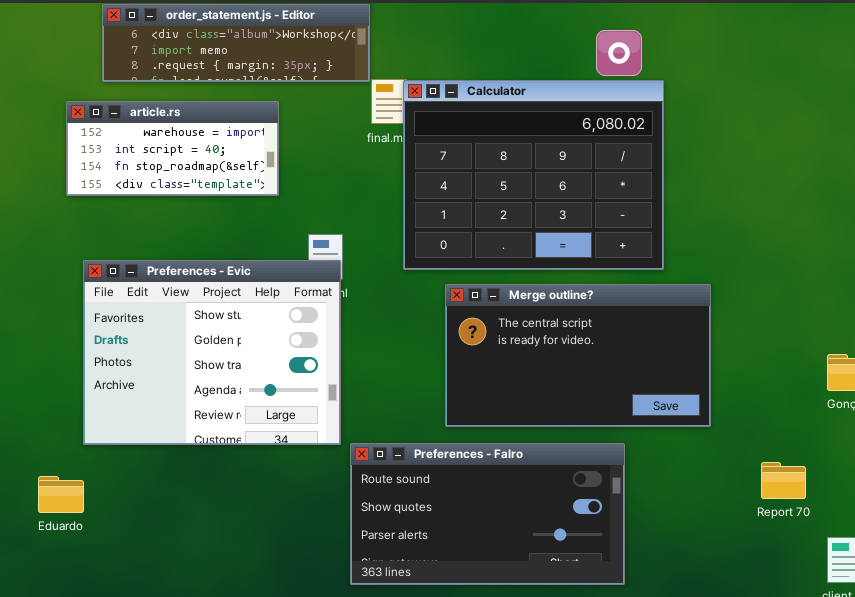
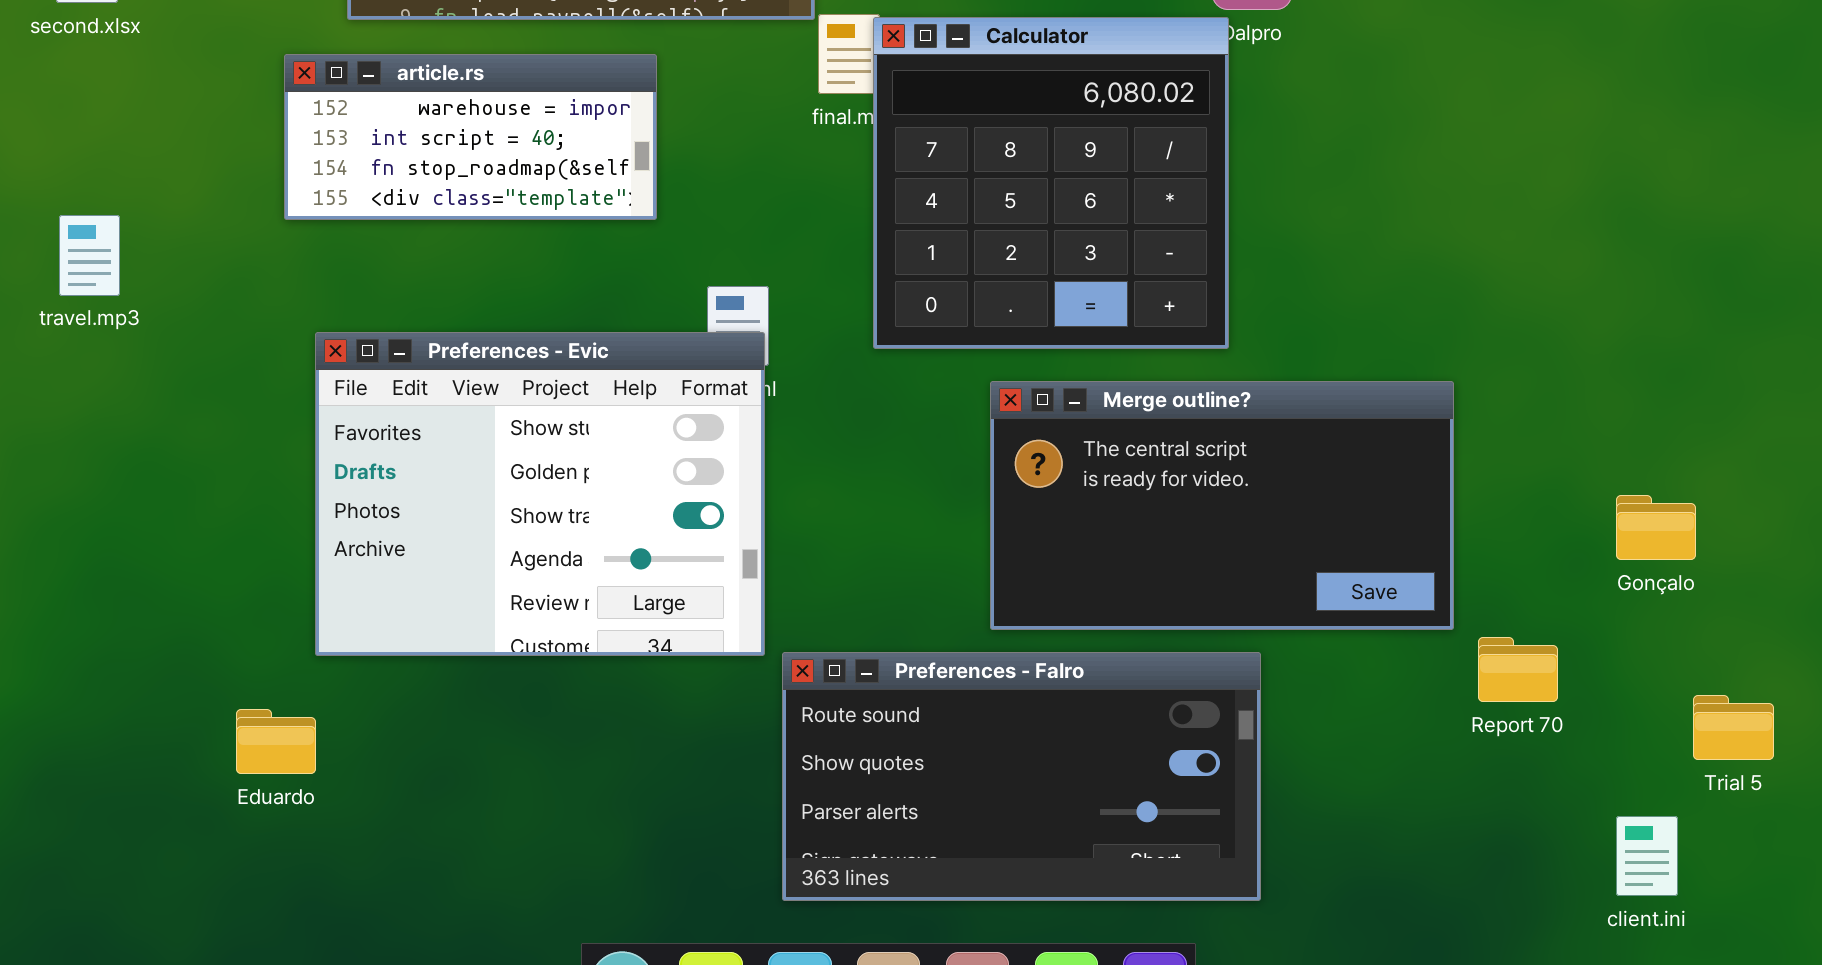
Calculator: [403,80,664,270] -> [873,17,1229,349], resized
Merge outline?: [445,284,711,427] -> [990,381,1454,630], moved
Report 70: [761,462,806,499] -> [1478,637,1558,702], moved

